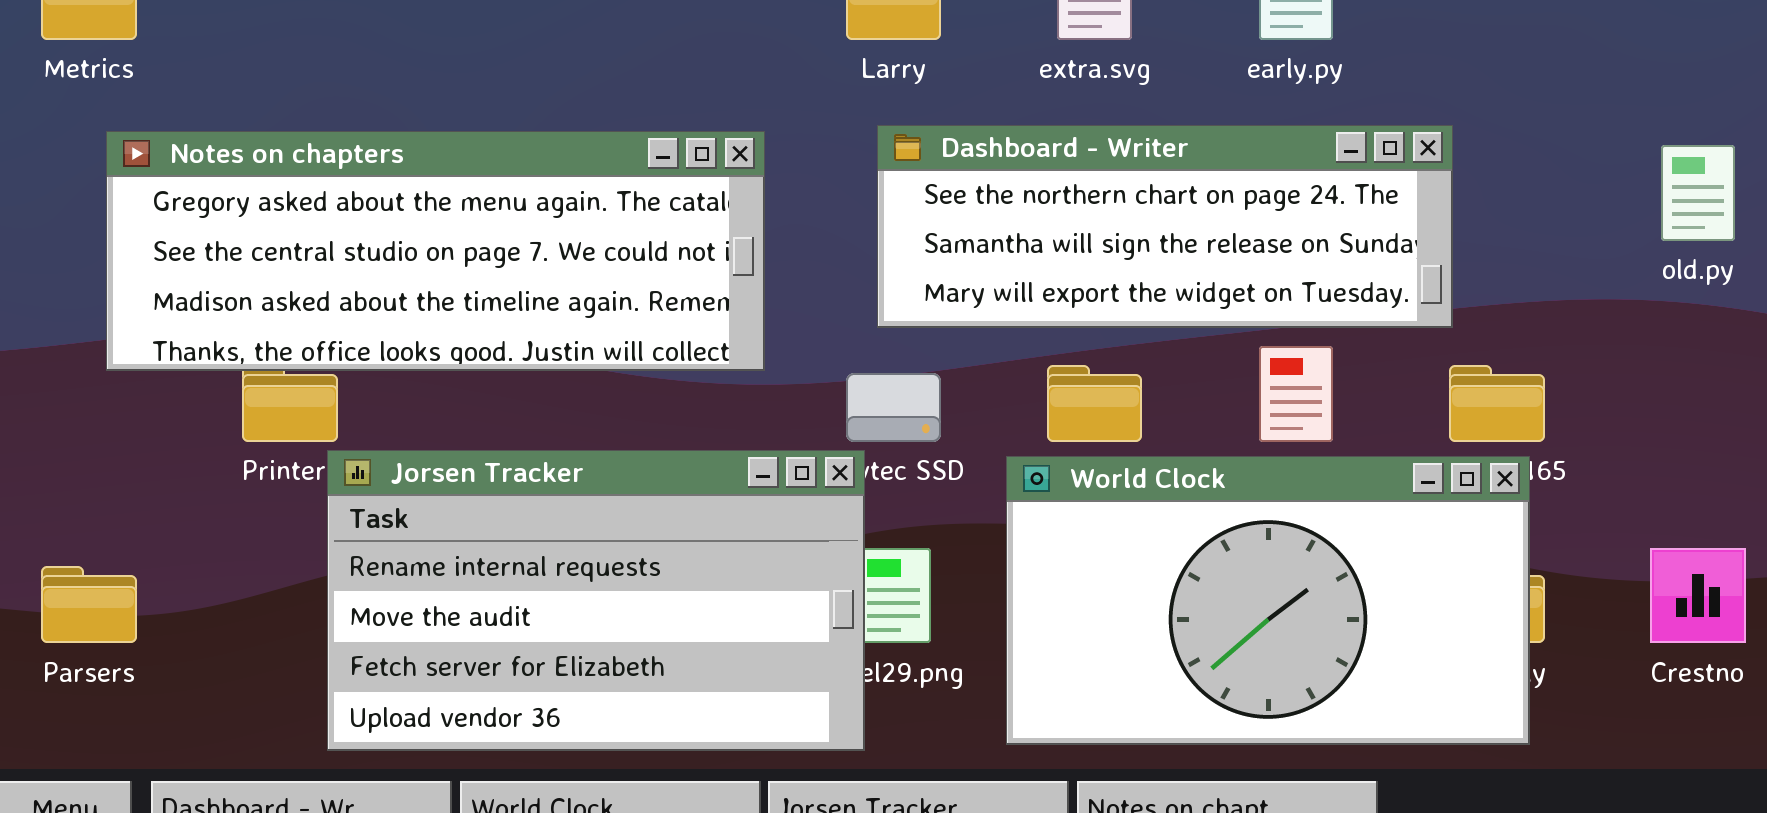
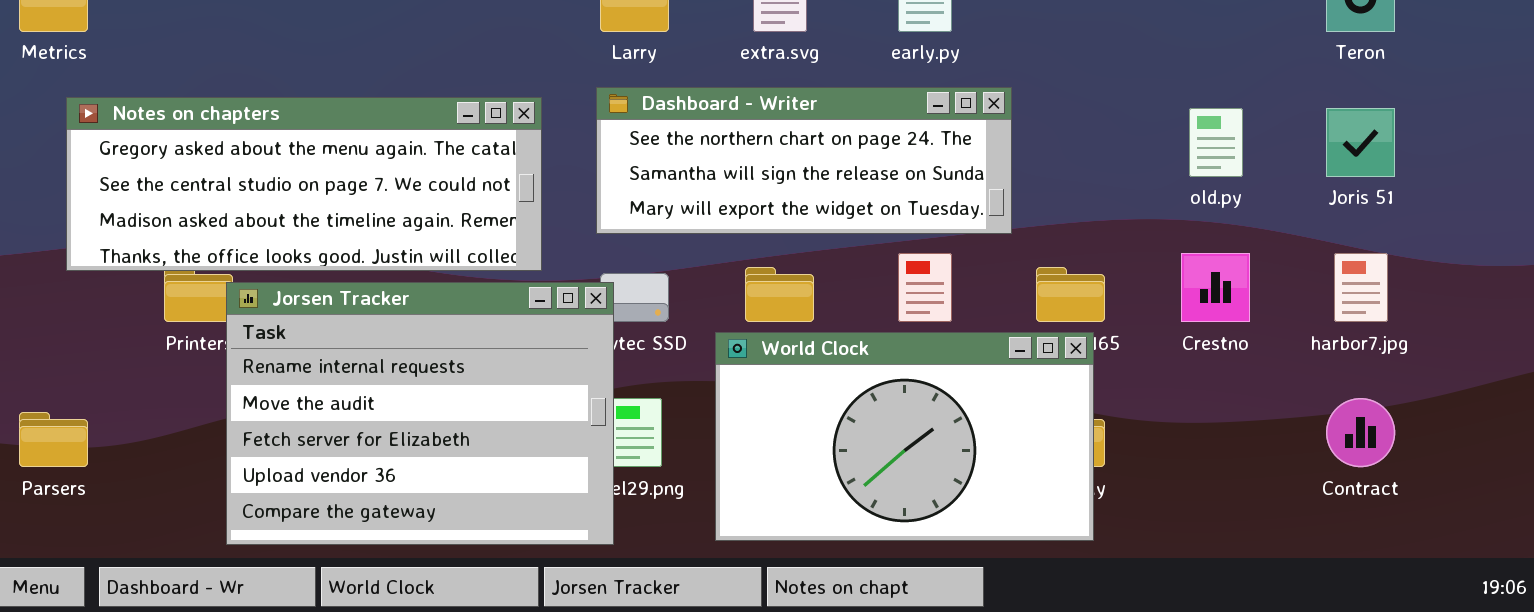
Dashboard - Writer: [877,125,1453,328] -> [596,87,1012,234], moved
Jorsen Tracker: [327,450,865,751] -> [226,282,614,545], resized
Crestno: [1650,548,1746,643] -> [1181,253,1250,322], moved

